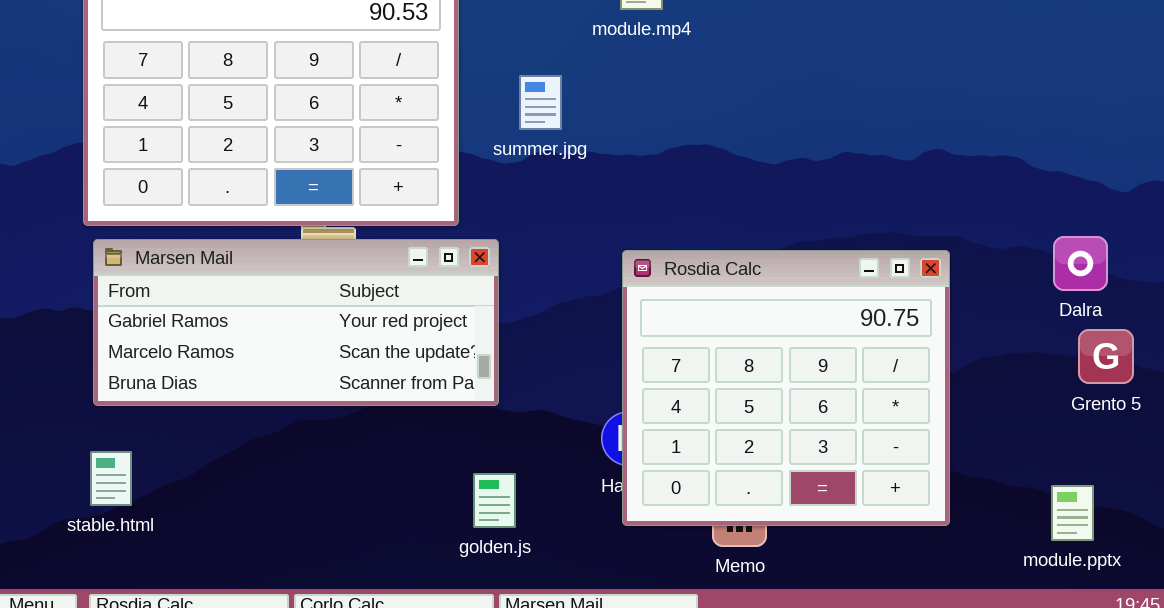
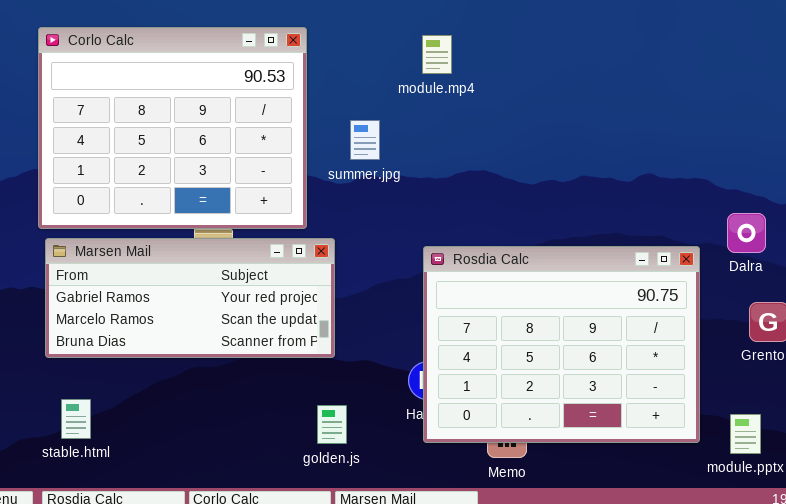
Dalra: [1053,236,1108,291] -> [727,213,766,253], moved
Rosdia Calc: [622,250,950,526] -> [423,246,700,443], resized
stable.html: [90,451,132,506] -> [61,399,91,439], moved

